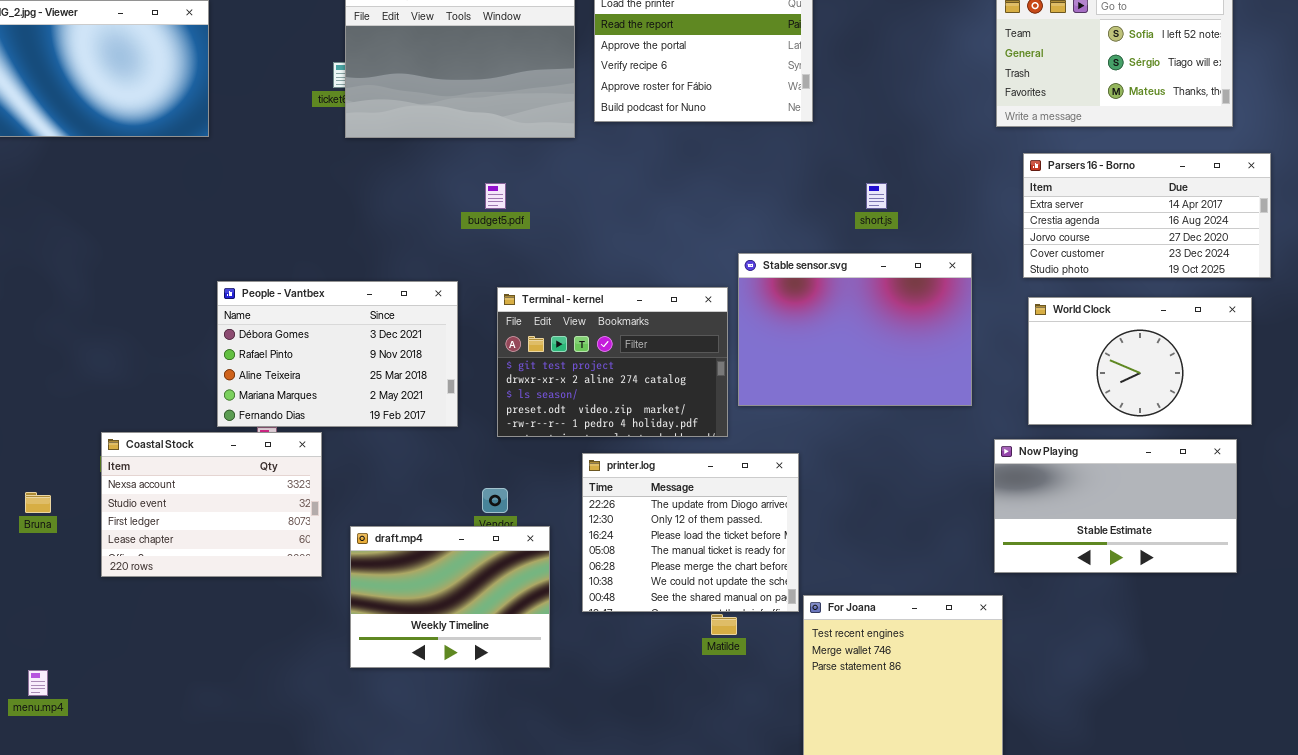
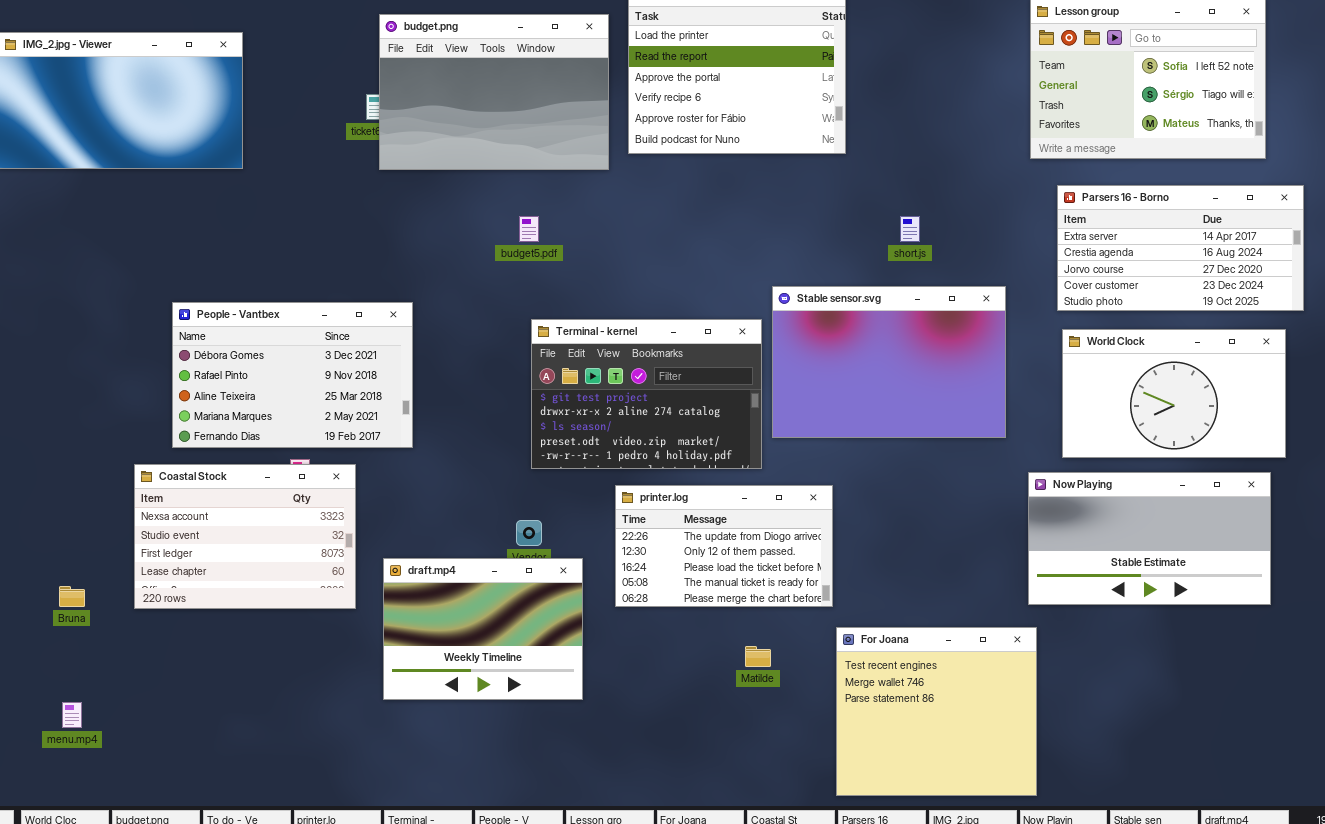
People - Vantbex: [217,281,458,427] -> [172,302,413,448], moved
printer.log: [582,453,799,612] -> [615,485,833,607], resized
Bruna: [25,492,51,513] -> [59,586,85,607], moved

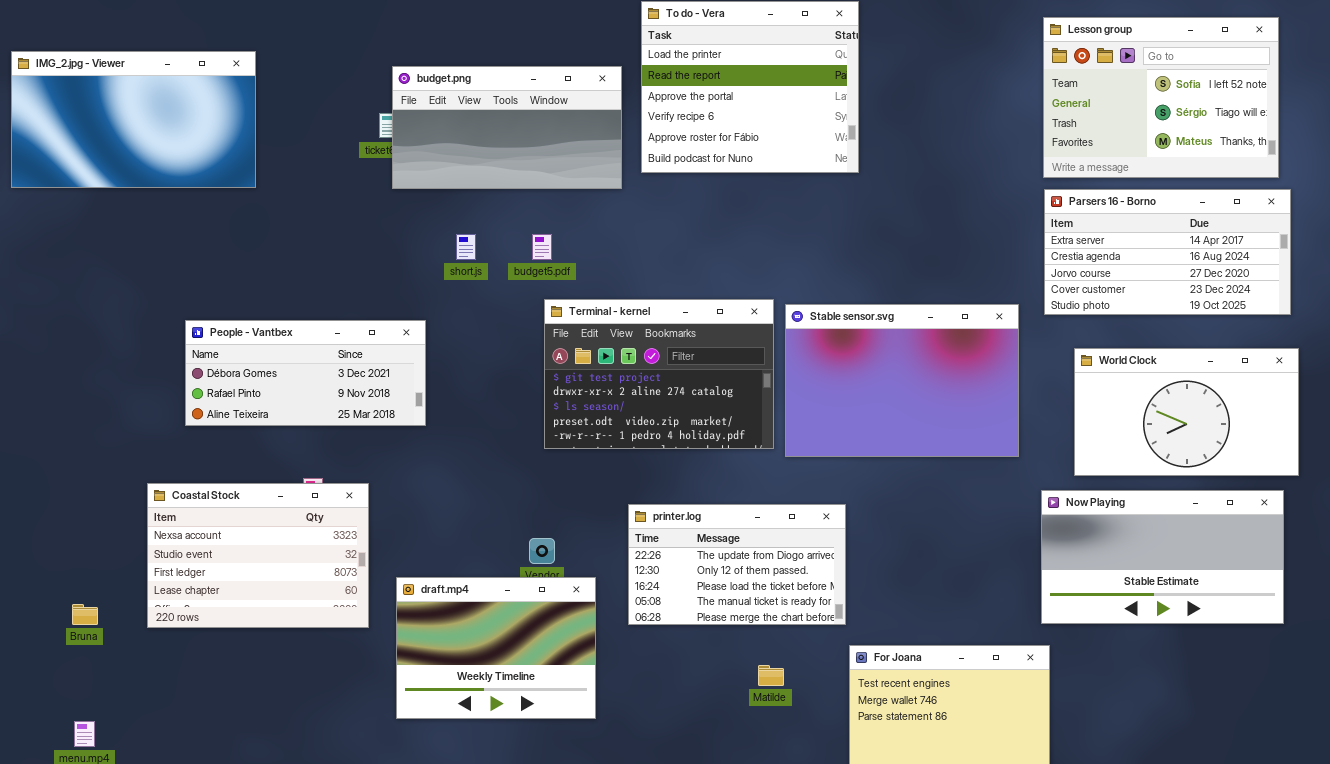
budget.png: [379,14,609,170] -> [392,66,622,189], resized
Parsers 16 - Borno: [1057,185,1304,311] -> [1044,189,1291,315], moved
short.js: [900,216,920,242] -> [456,234,476,260], moved
People - Vantbex: [172,302,413,448] -> [185,320,426,426], resized
Terminal - kernel: [531,319,762,469] -> [544,299,774,449], moved

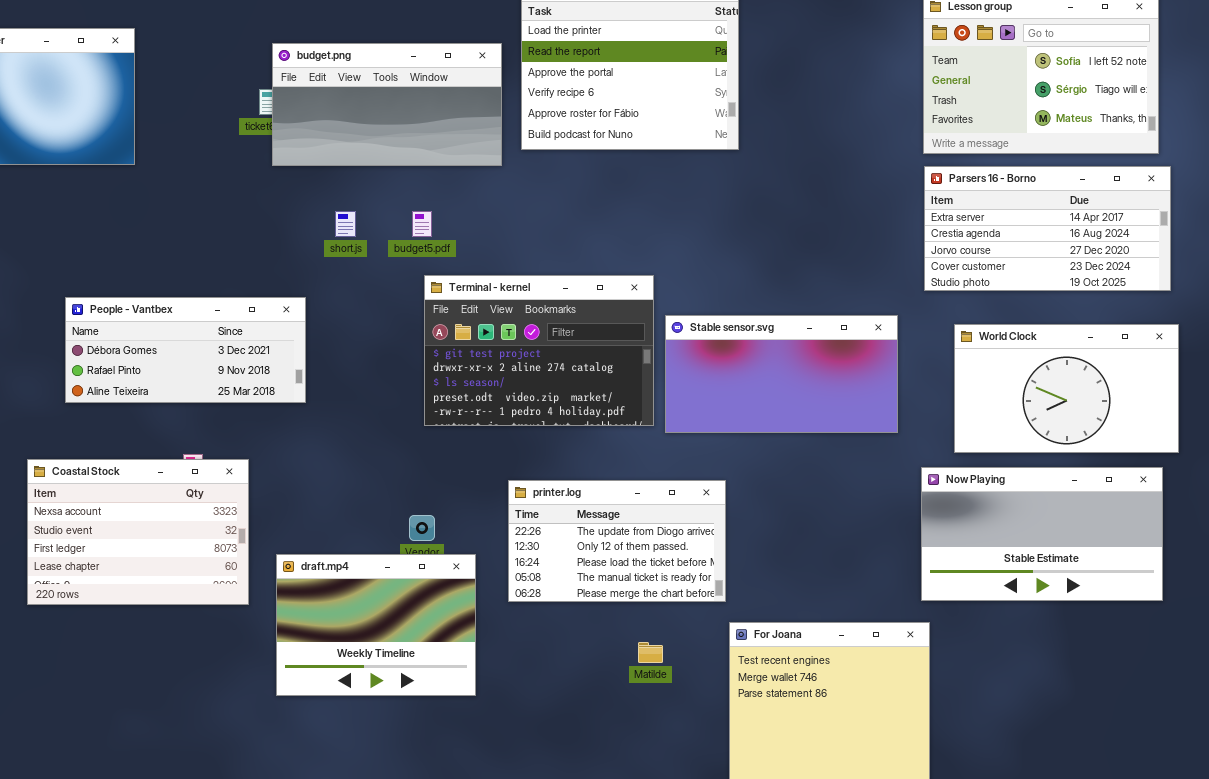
Stable sensor.svg: [785,304,1019,457] -> [665,315,898,433], resized

